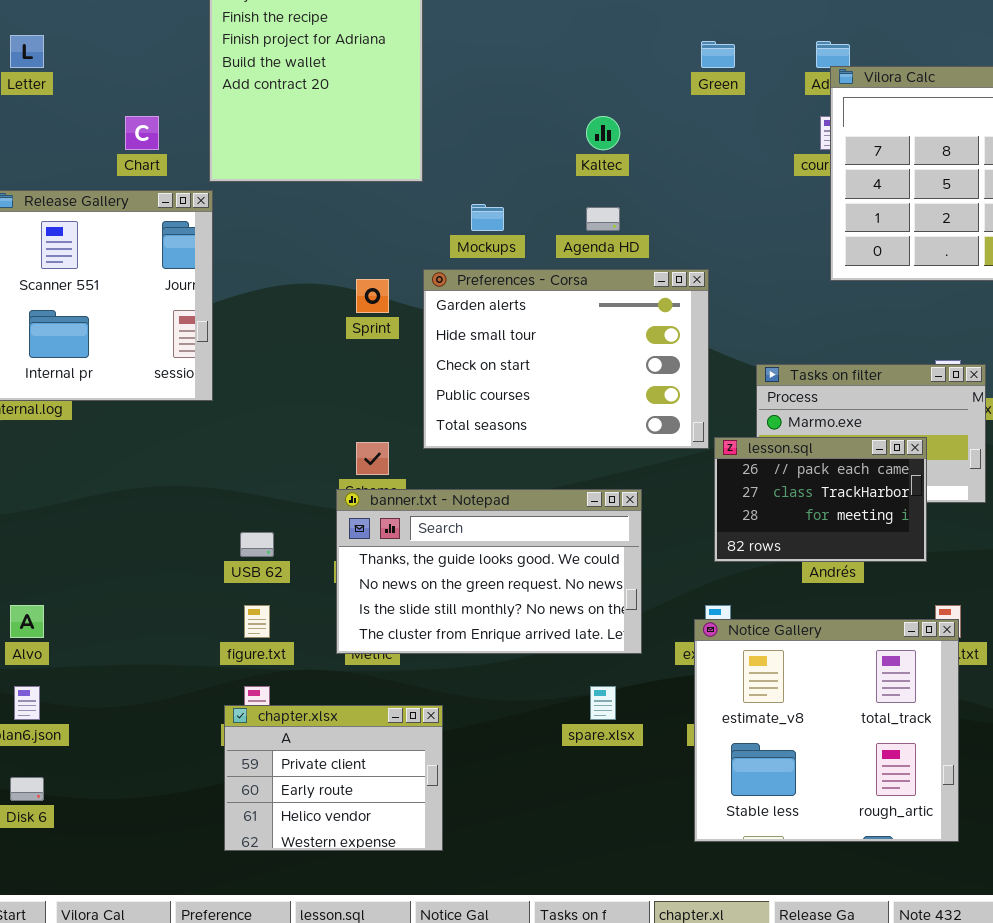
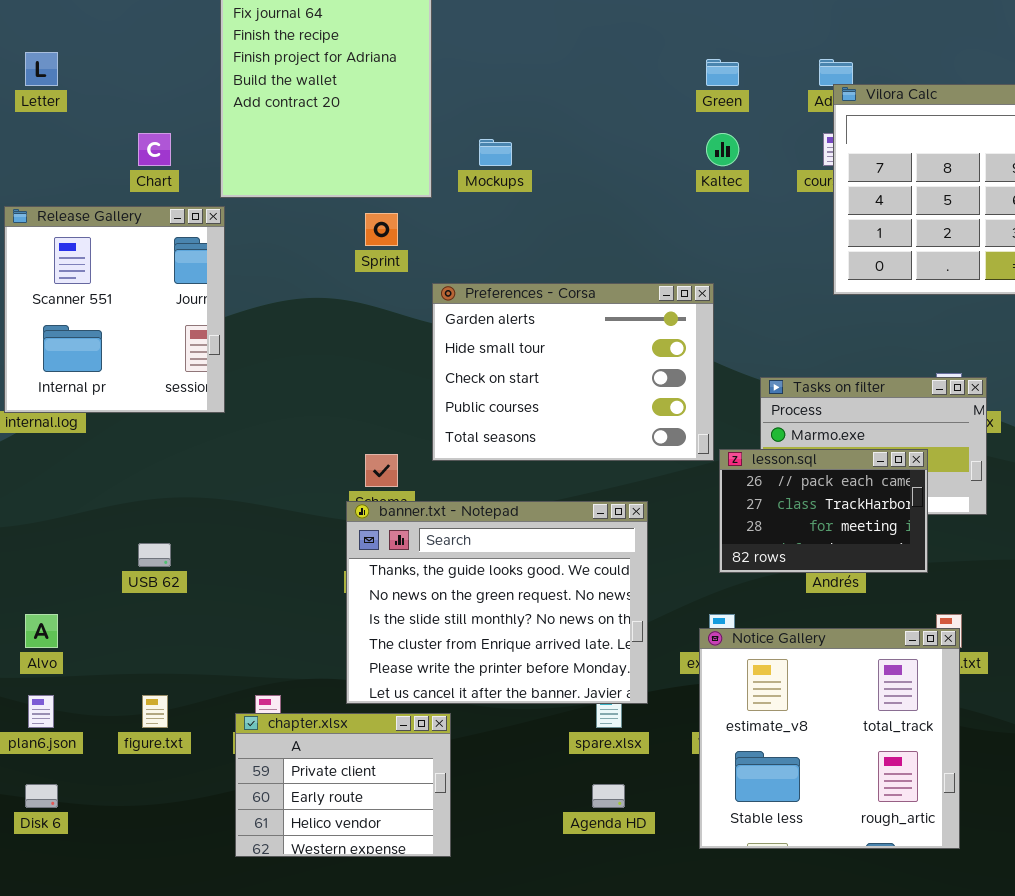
Kaltec: [586,116,620,150] -> [706,133,739,166], moved
Mockups: [471,204,504,231] -> [479,139,512,166], moved
Agenda HD: [586,207,620,231] -> [592,784,625,808], moved
Sprint: [356,279,389,313] -> [365,213,398,246], moved
banner.txt - Notepad: [336,489,642,654] -> [346,501,648,704], resized
USB 62: [240,532,274,557] -> [138,543,171,567], moved
figure.txt: [244,605,270,638] -> [142,695,168,728], moved

